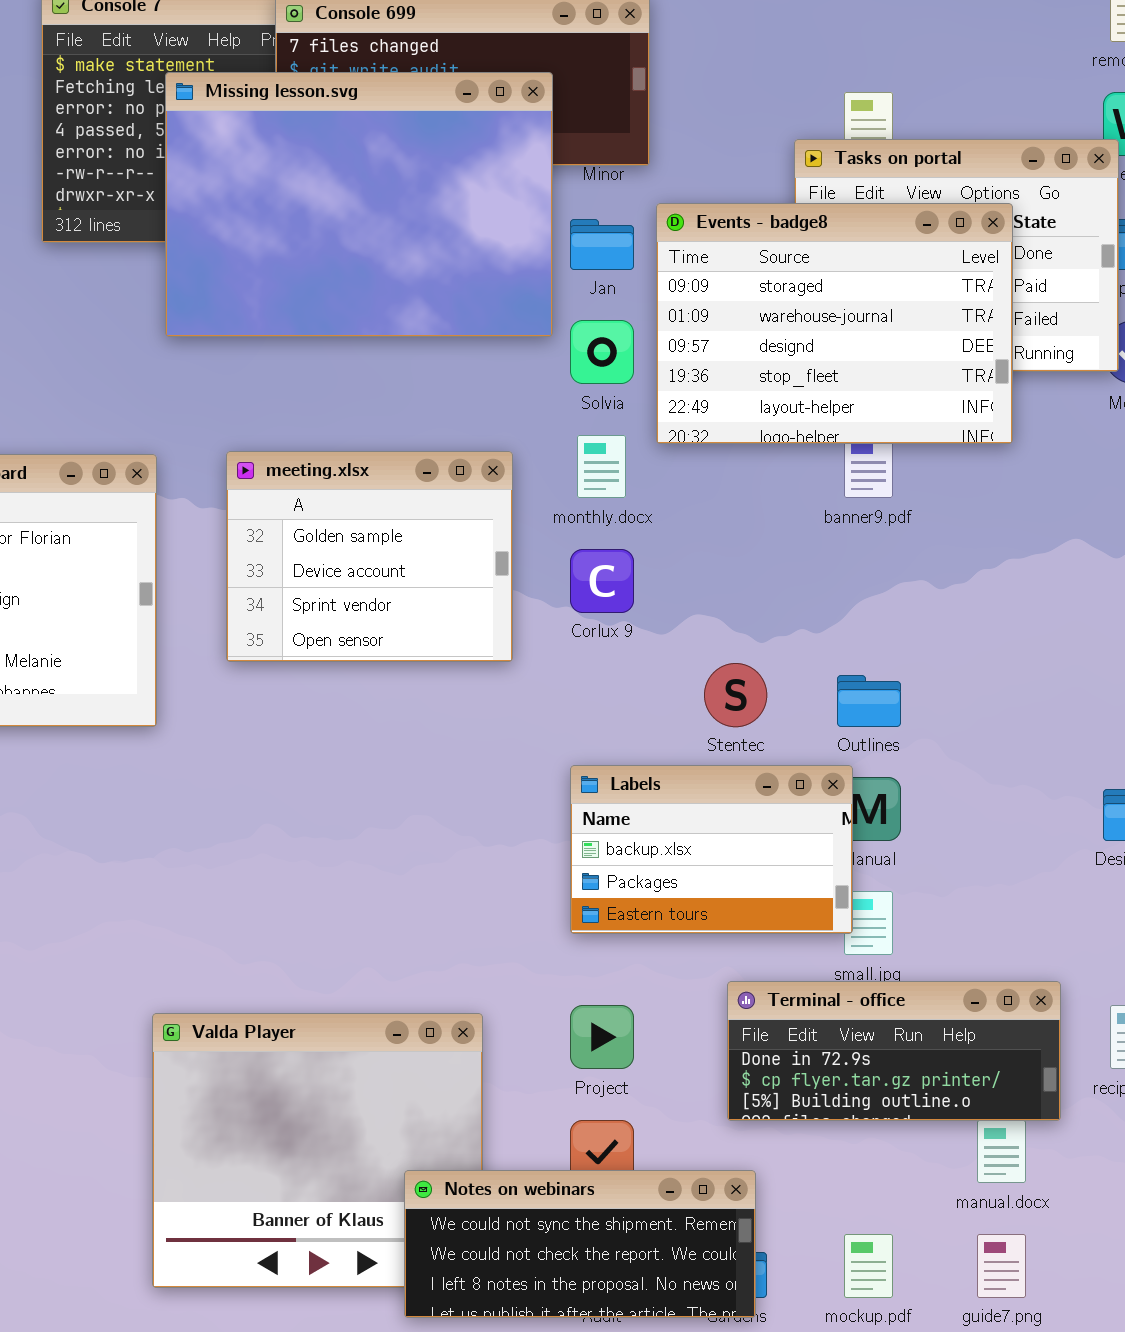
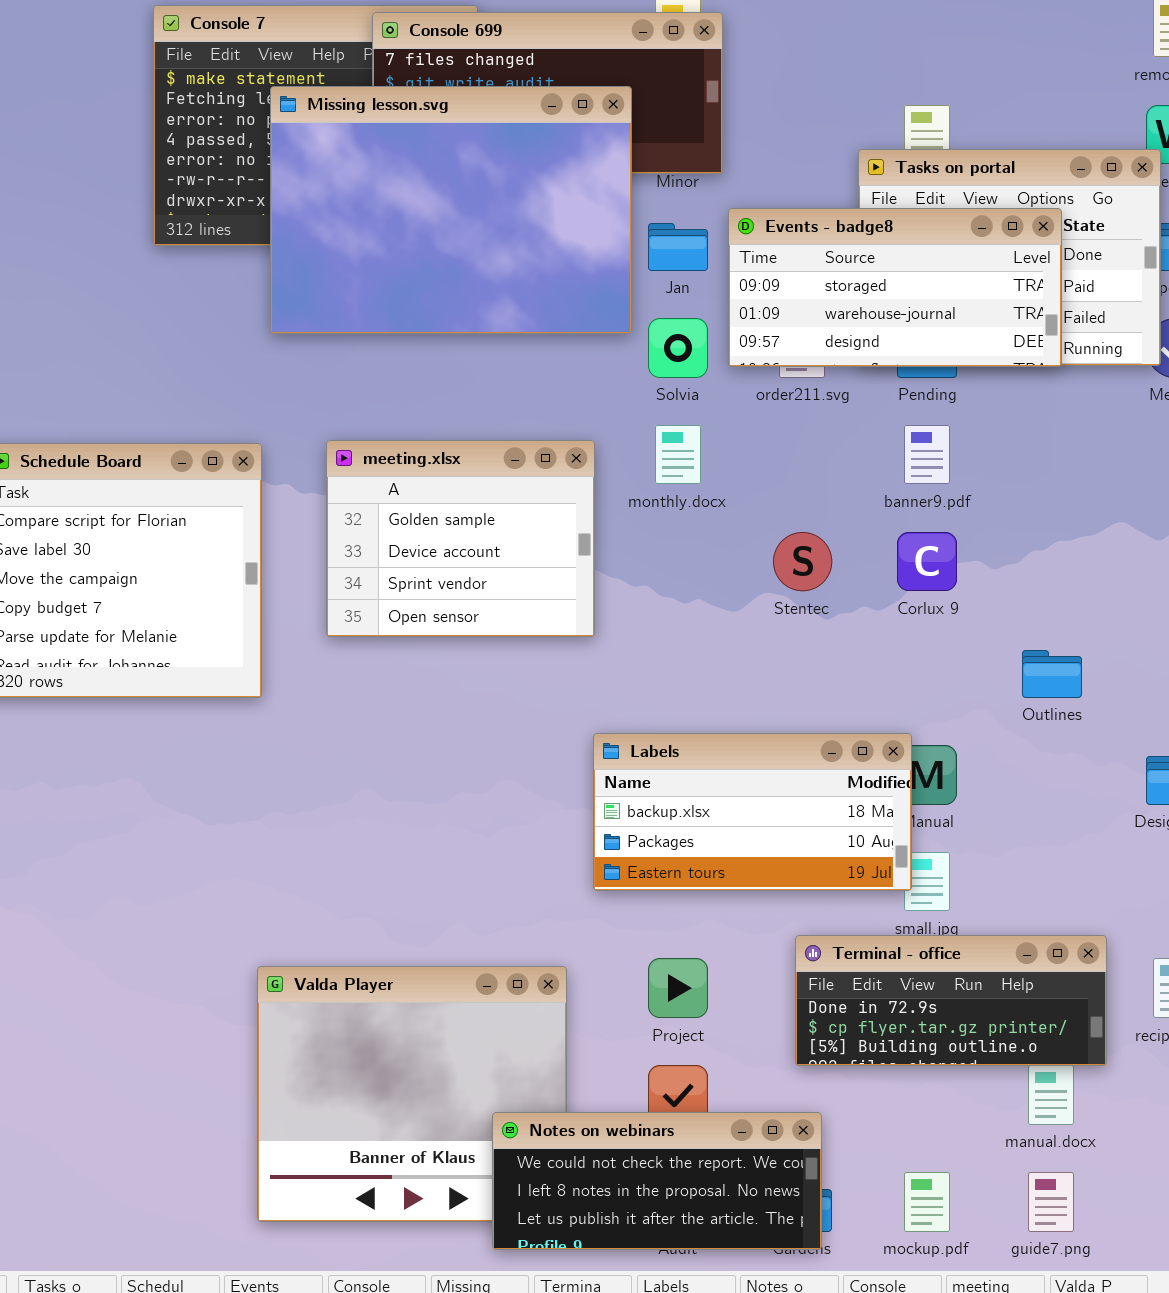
Events - badge8: [656,203,1013,444] -> [728,208,1062,367], resized
Corlux 9: [570,549,634,613] -> [897,532,957,591], moved
Stentec: [704,663,767,727] -> [773,532,832,591], moved
Outlines: [837,675,901,727] -> [1022,650,1082,698], moved
Labels: [570,765,853,934] -> [593,733,912,891], resized
Notes on webinars: [404,1170,756,1318] -> [492,1112,822,1250], scrolled down 1 row

